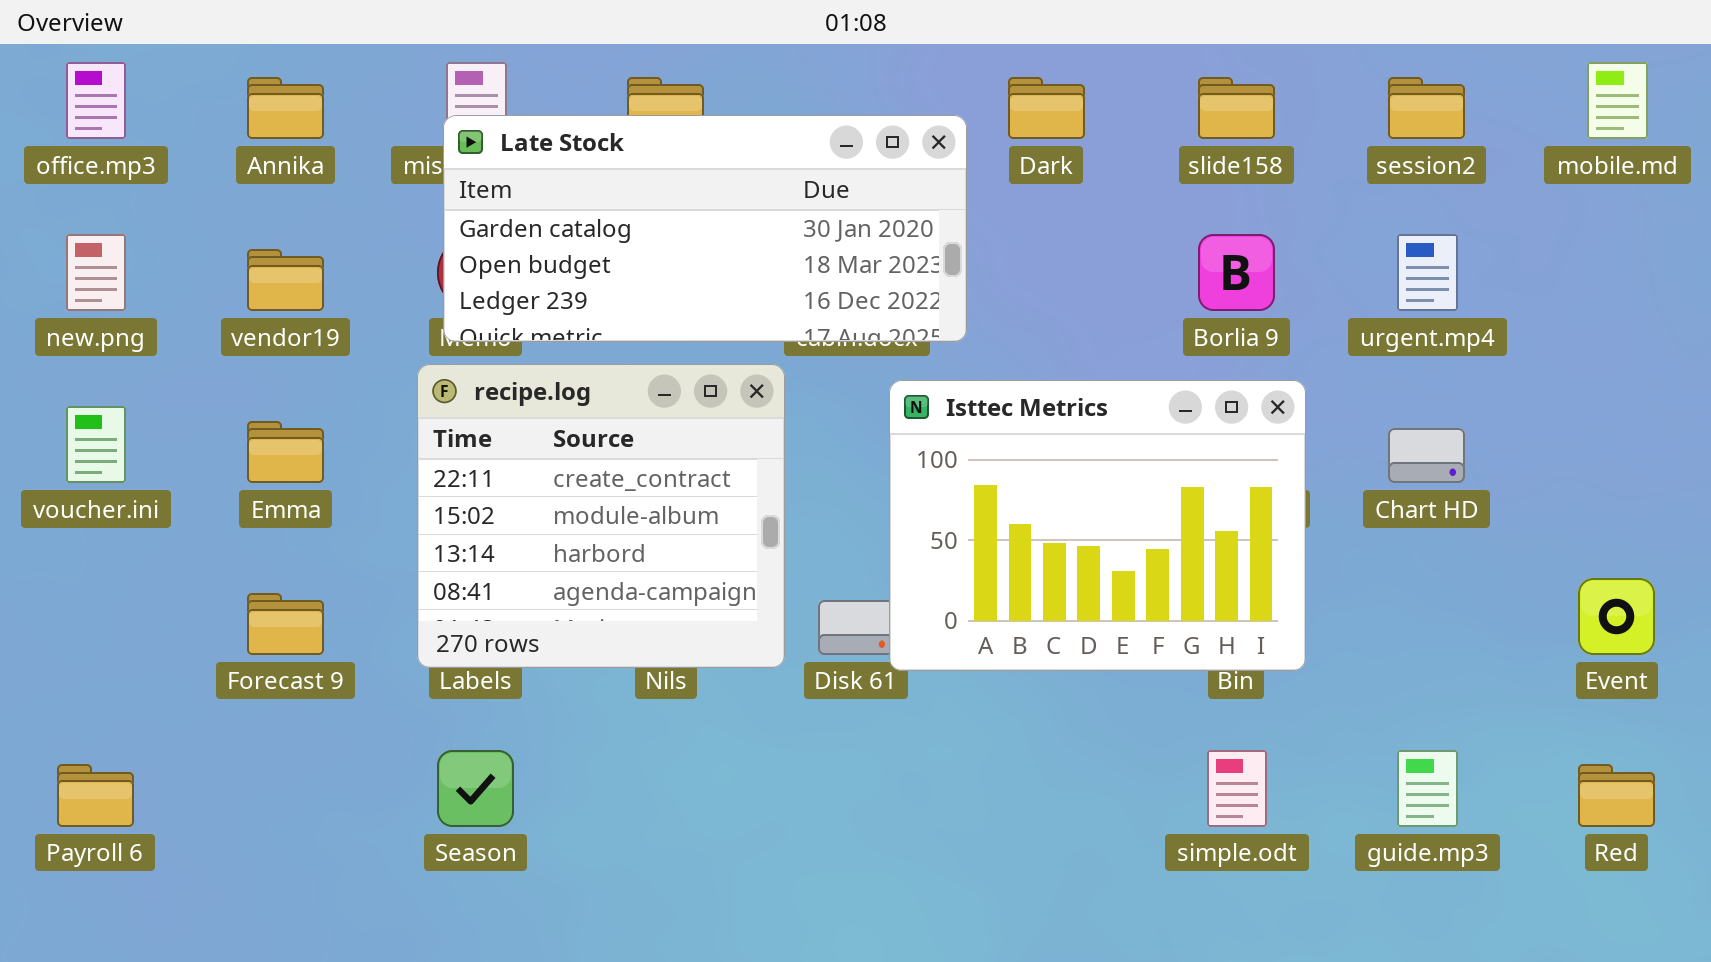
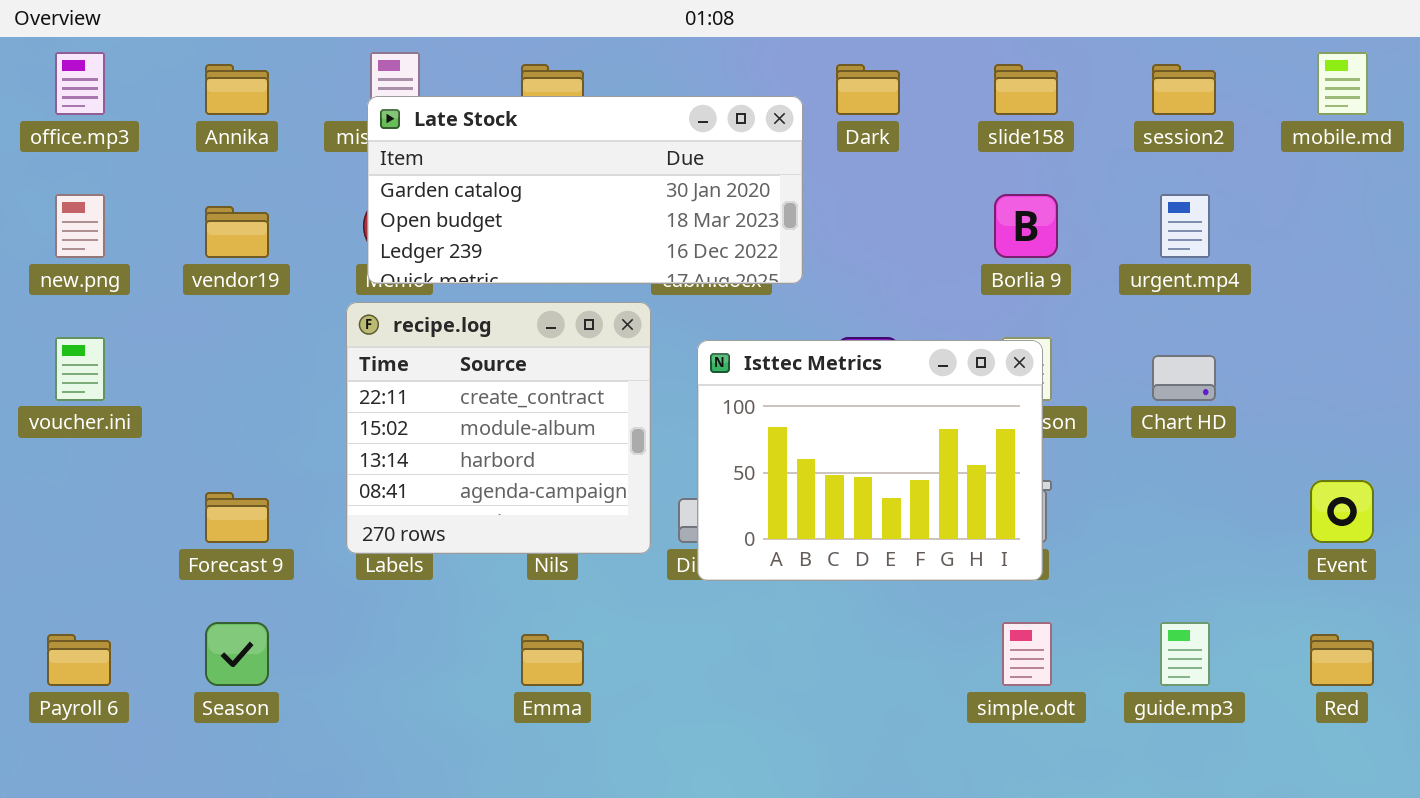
Isttec Metrics: [889,380,1306,671] -> [697,340,1043,581], moved
Emma: [247,421,324,483] -> [521,634,584,686], moved
Season: [437,750,514,827] -> [205,622,269,686], moved

